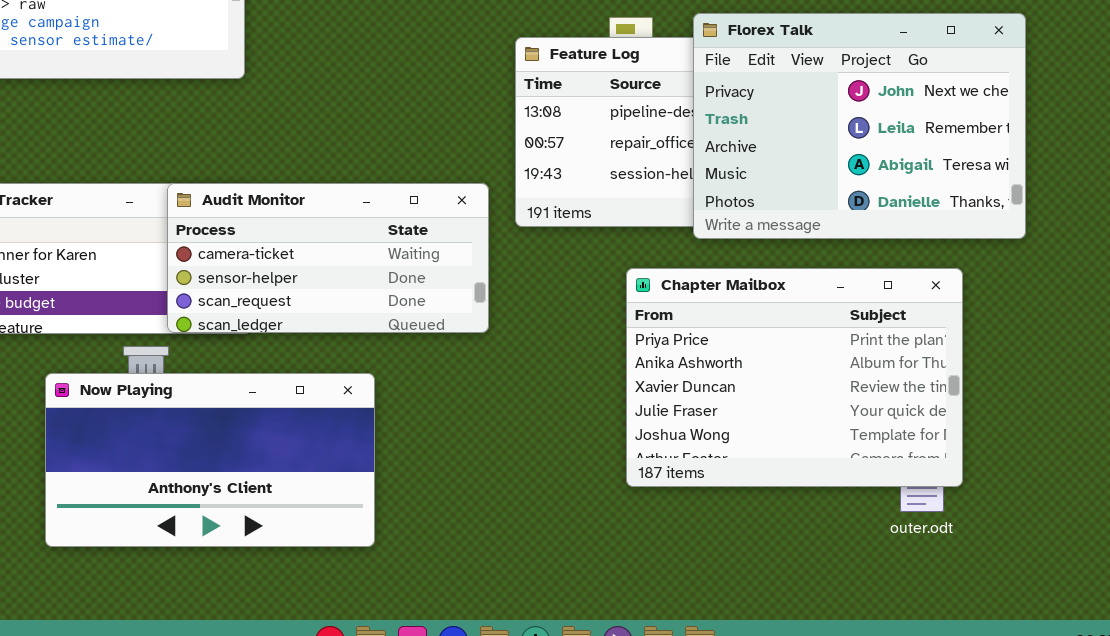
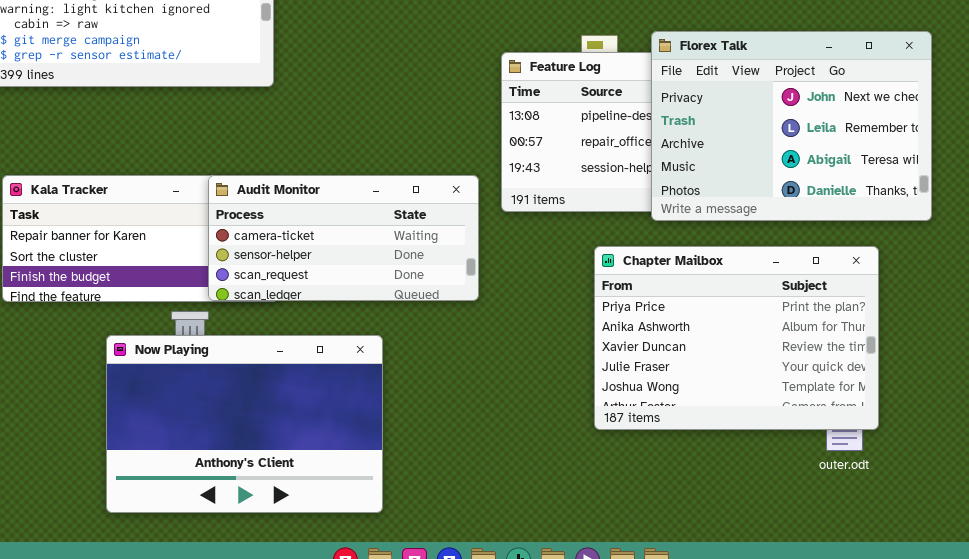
Now Playing: [45,373,375,547] -> [106,335,383,513], resized

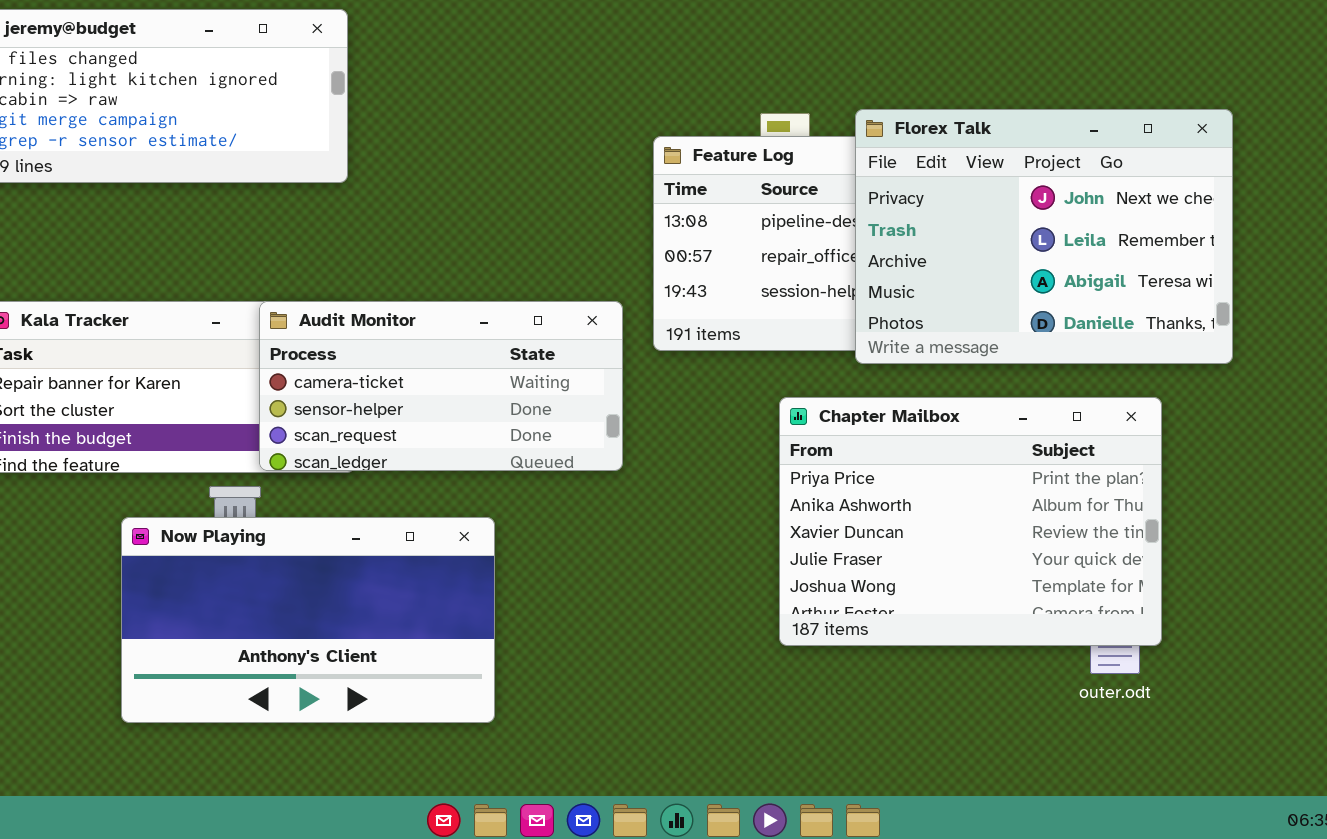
Now Playing: [106,335,383,513] -> [121,517,495,723], resized

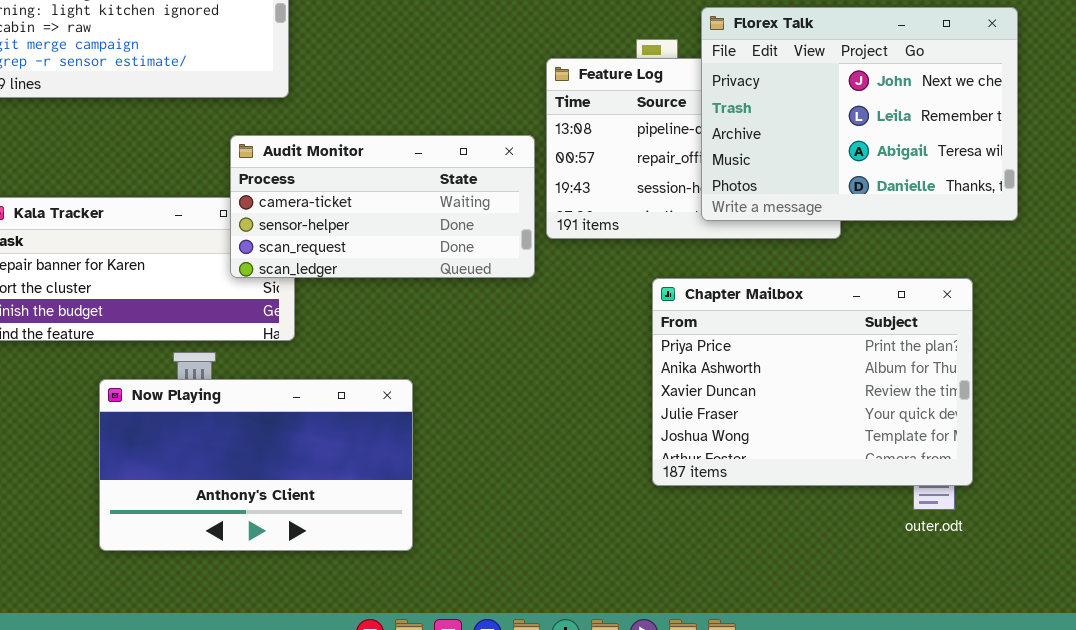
Florex Talk: [855,109,1233,364] -> [701,7,1018,221], moved
Audit Monitor: [259,301,623,471] -> [230,135,535,278], moved

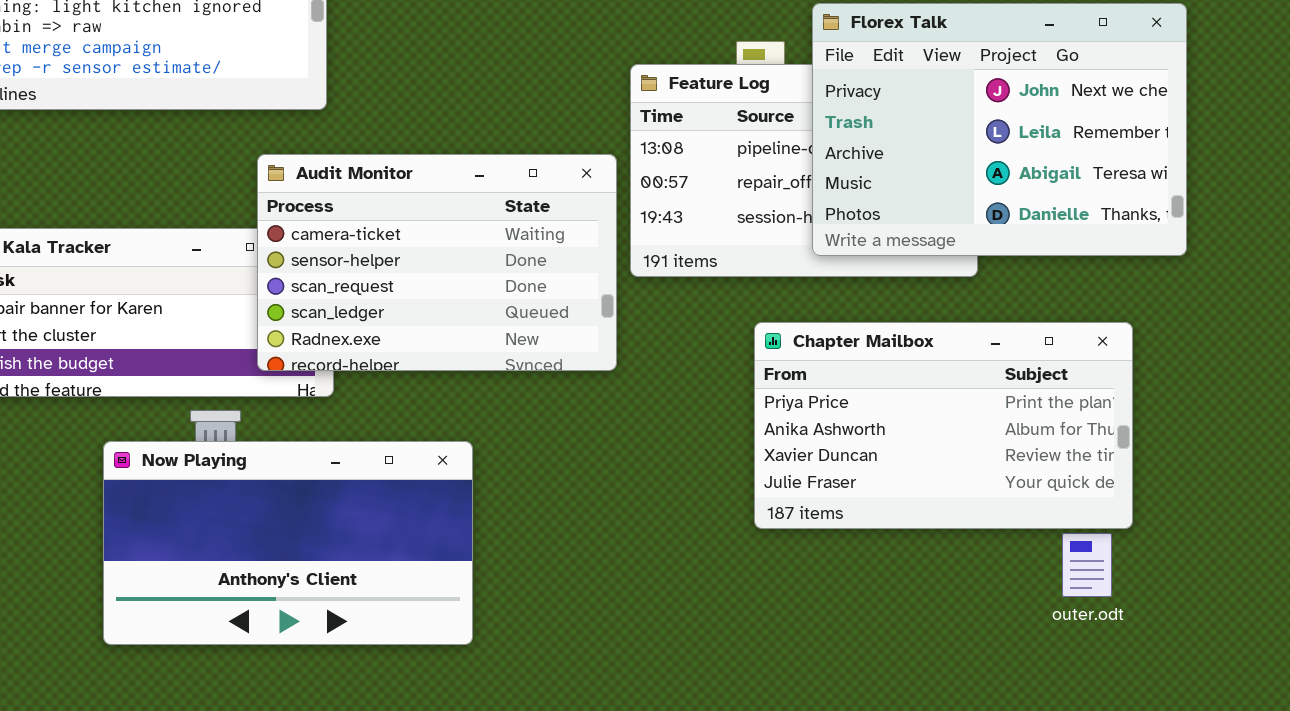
Audit Monitor: [230,135,535,278] -> [257,154,617,371], resized
Chapter Mailbox: [652,278,973,486] -> [754,322,1133,529], resized

